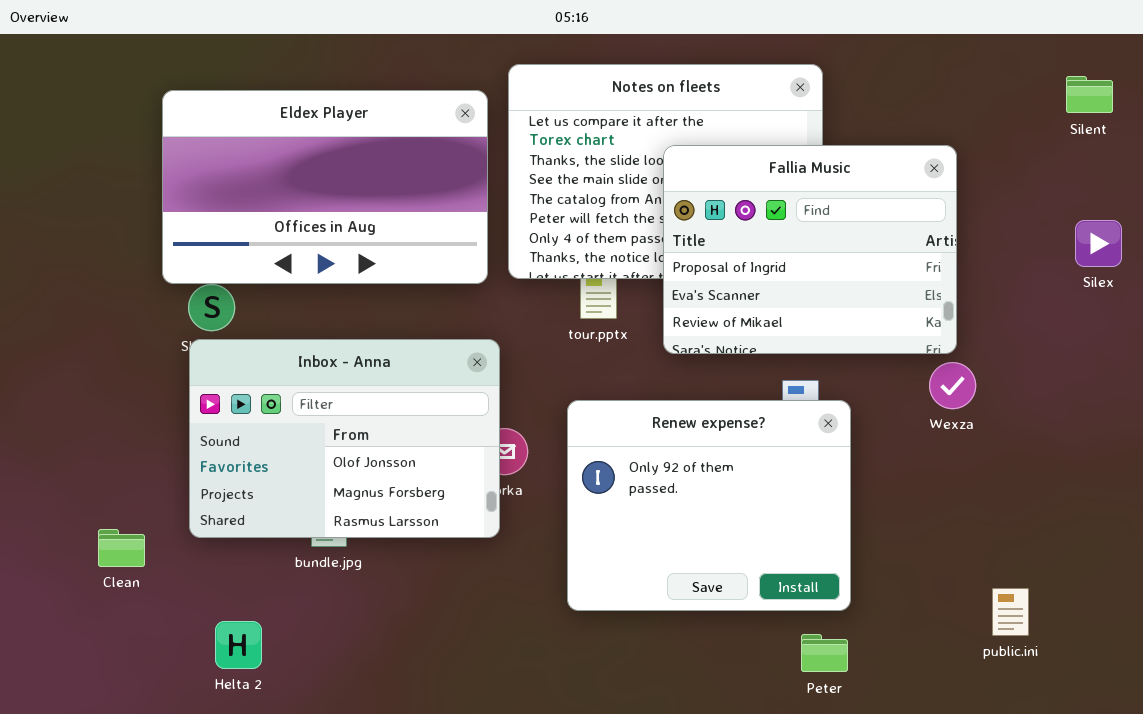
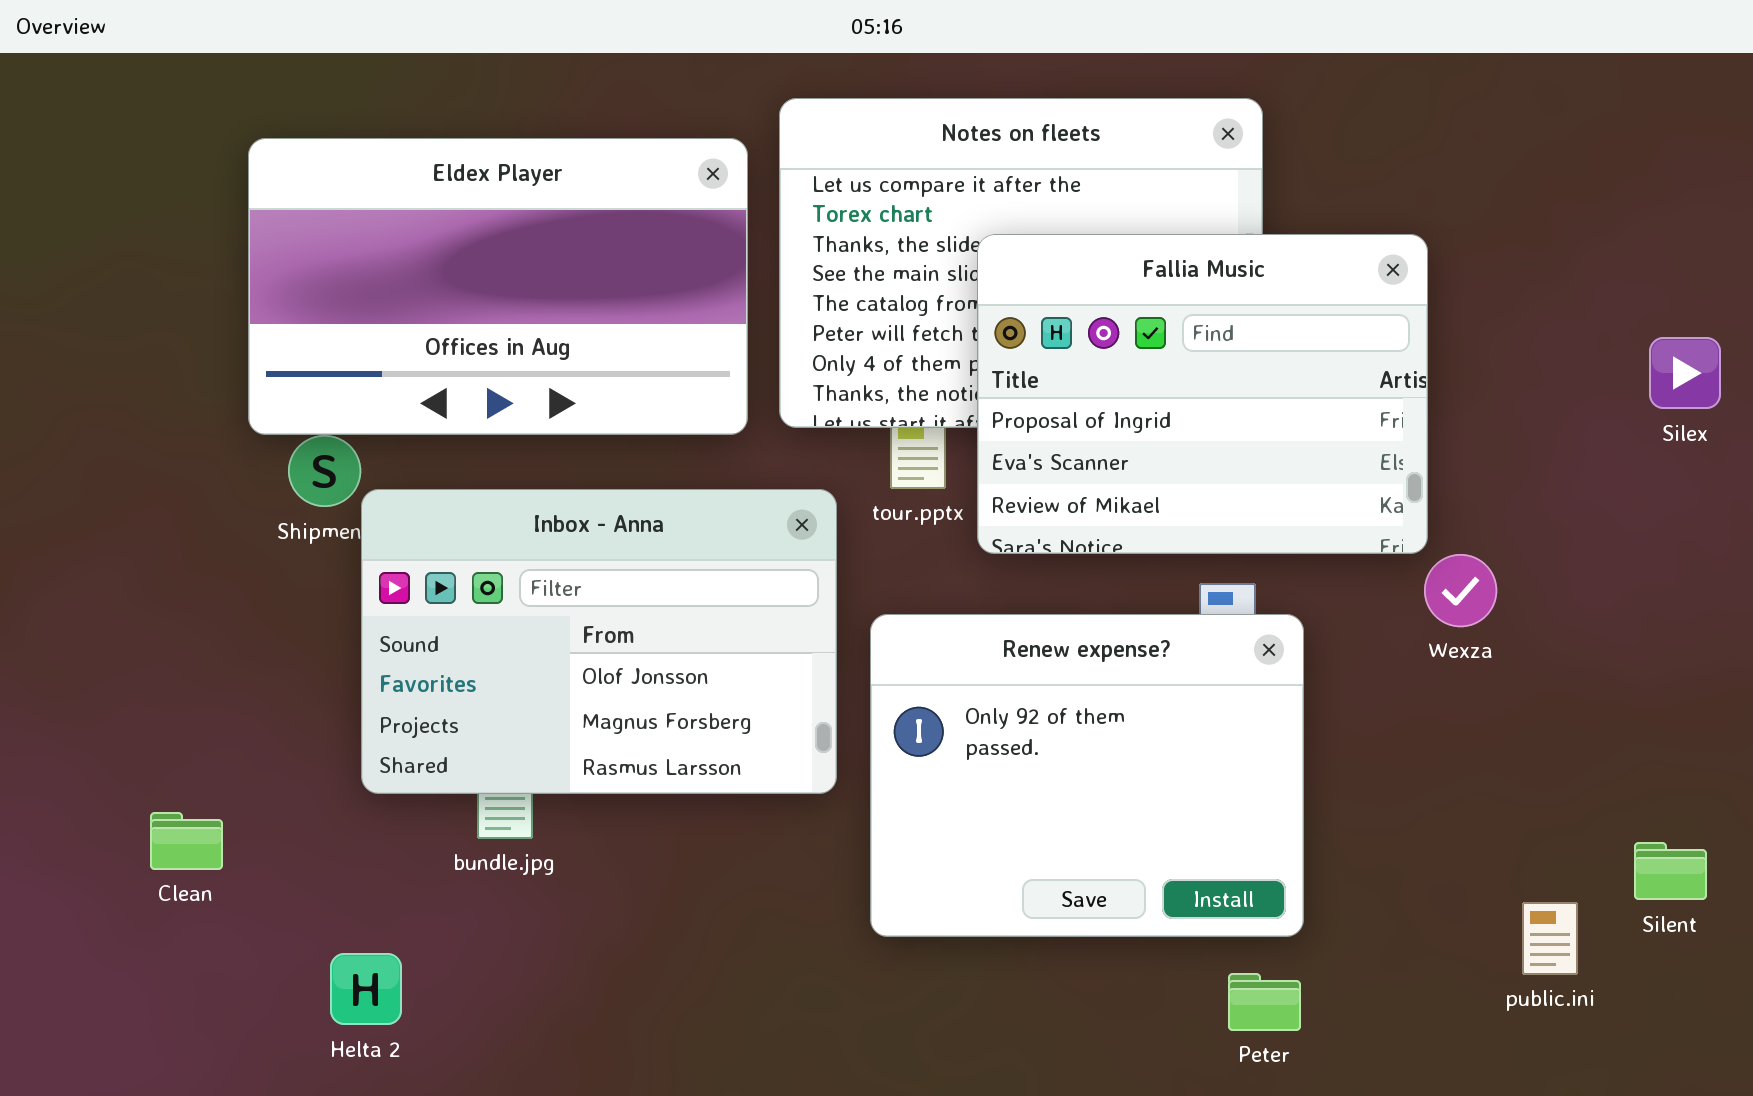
Silent: [1066,76,1113,113] -> [1634,842,1707,900], moved
Fallia Music: [663,145,957,354] -> [977,234,1428,554], moved
Inbox - Anna: [189,339,500,538] -> [361,489,837,794], moved

